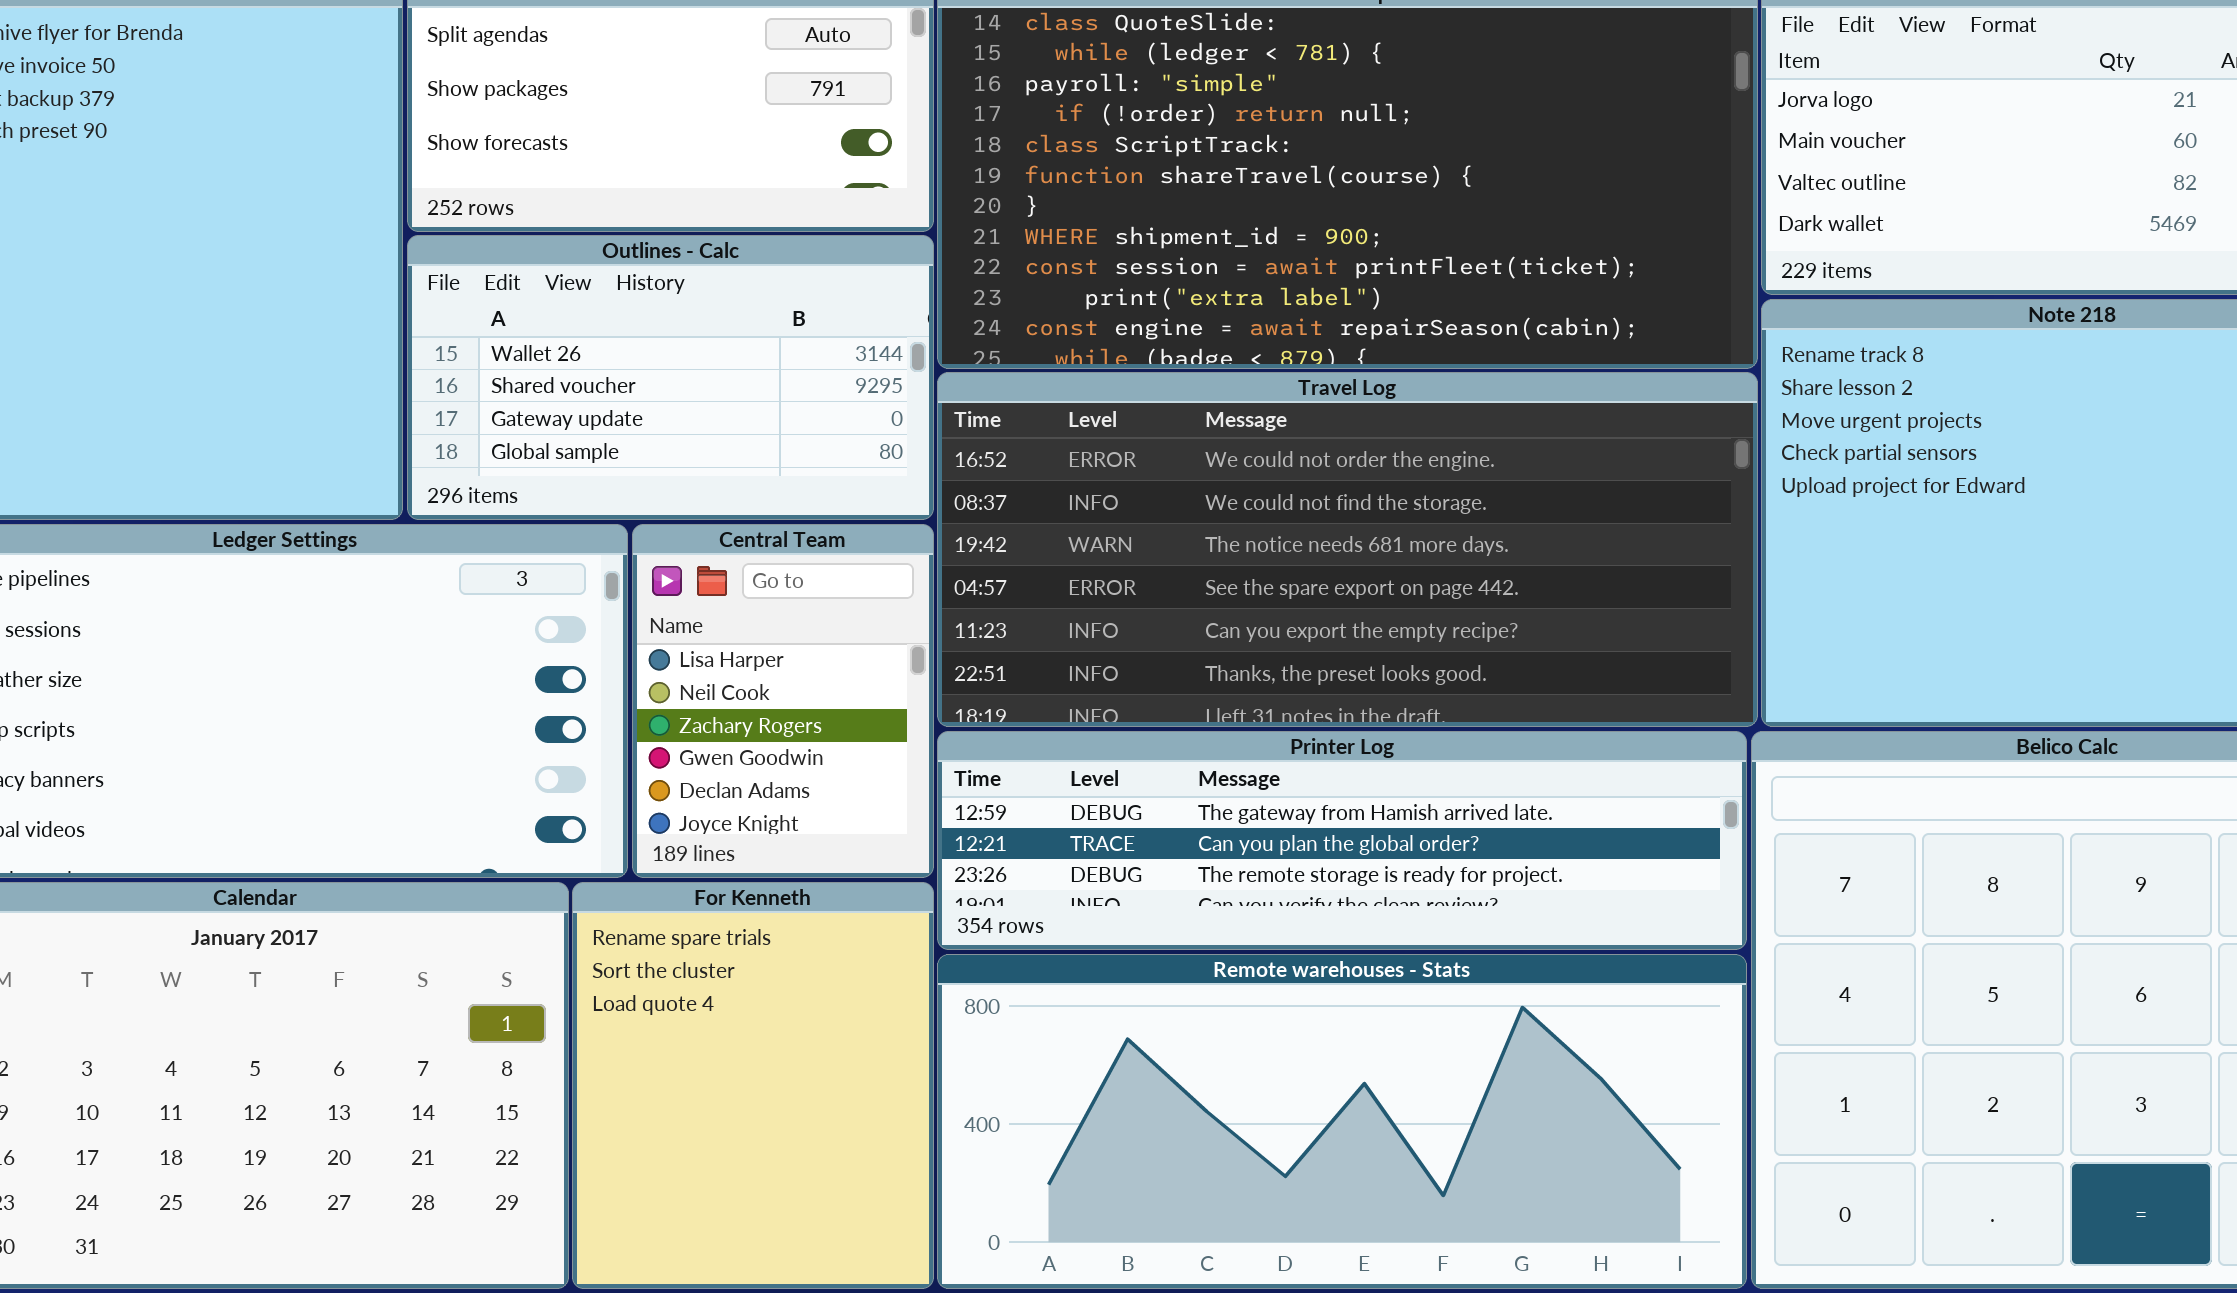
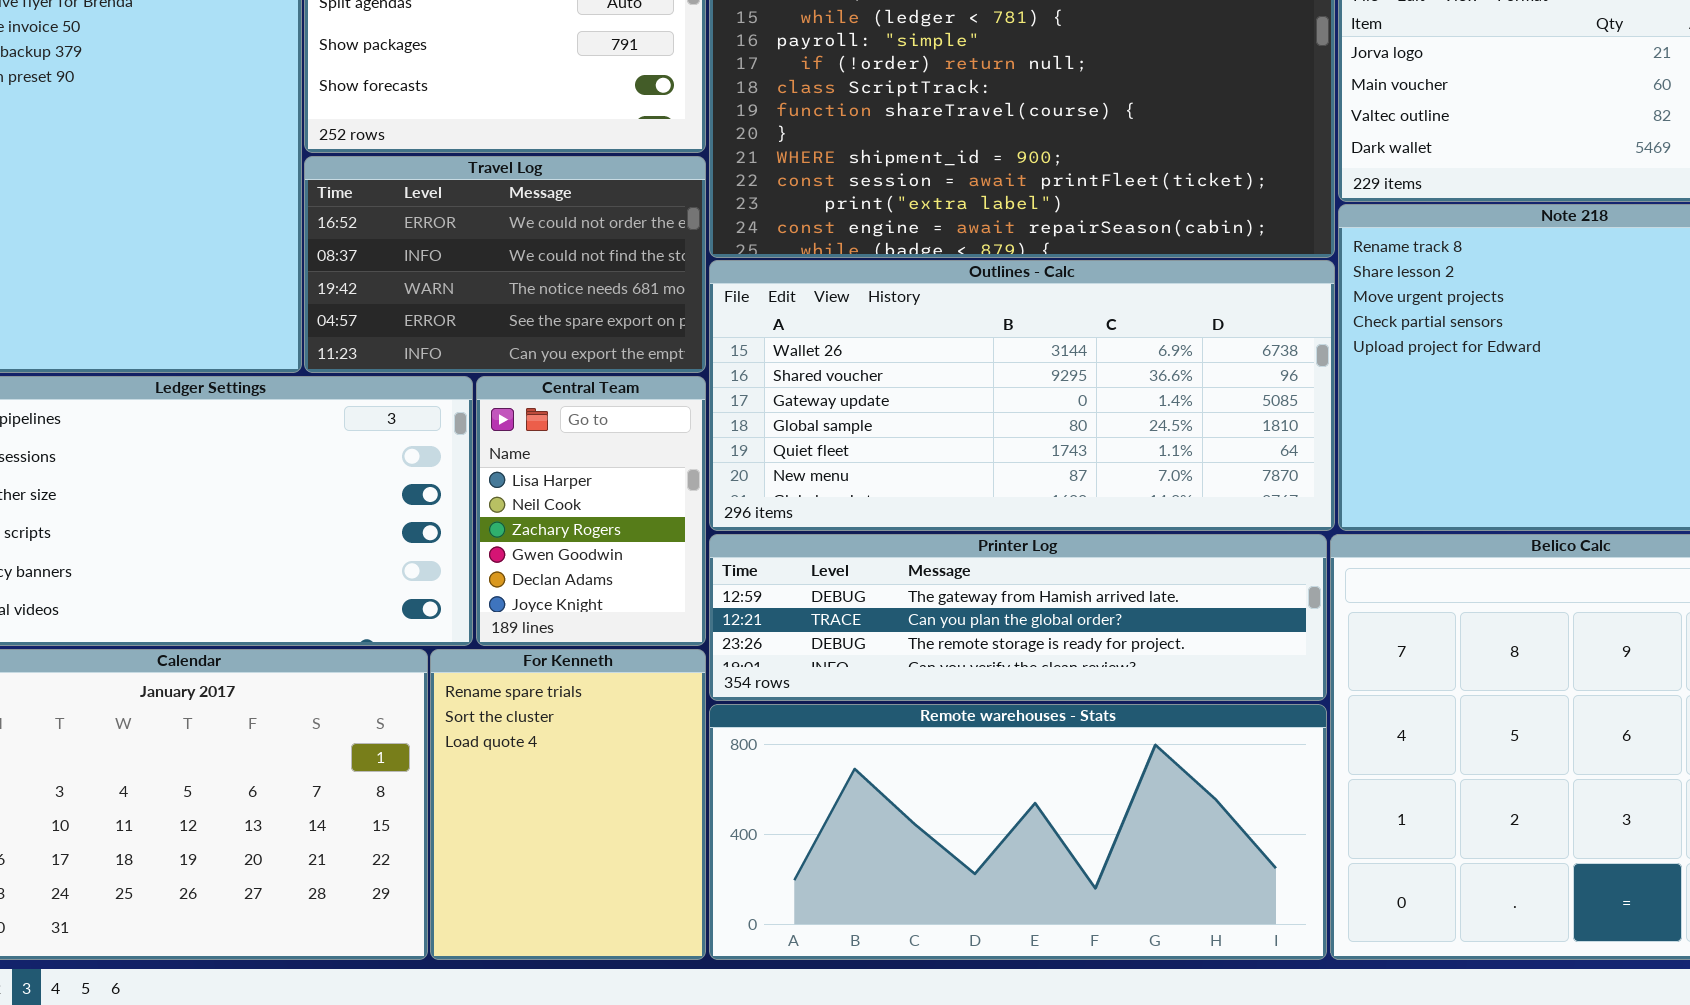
Outlines - Calc: [407,235,934,520] -> [709,260,1335,531], moved, resized
Travel Log: [937,372,1758,727] -> [304,156,706,373], moved, resized

